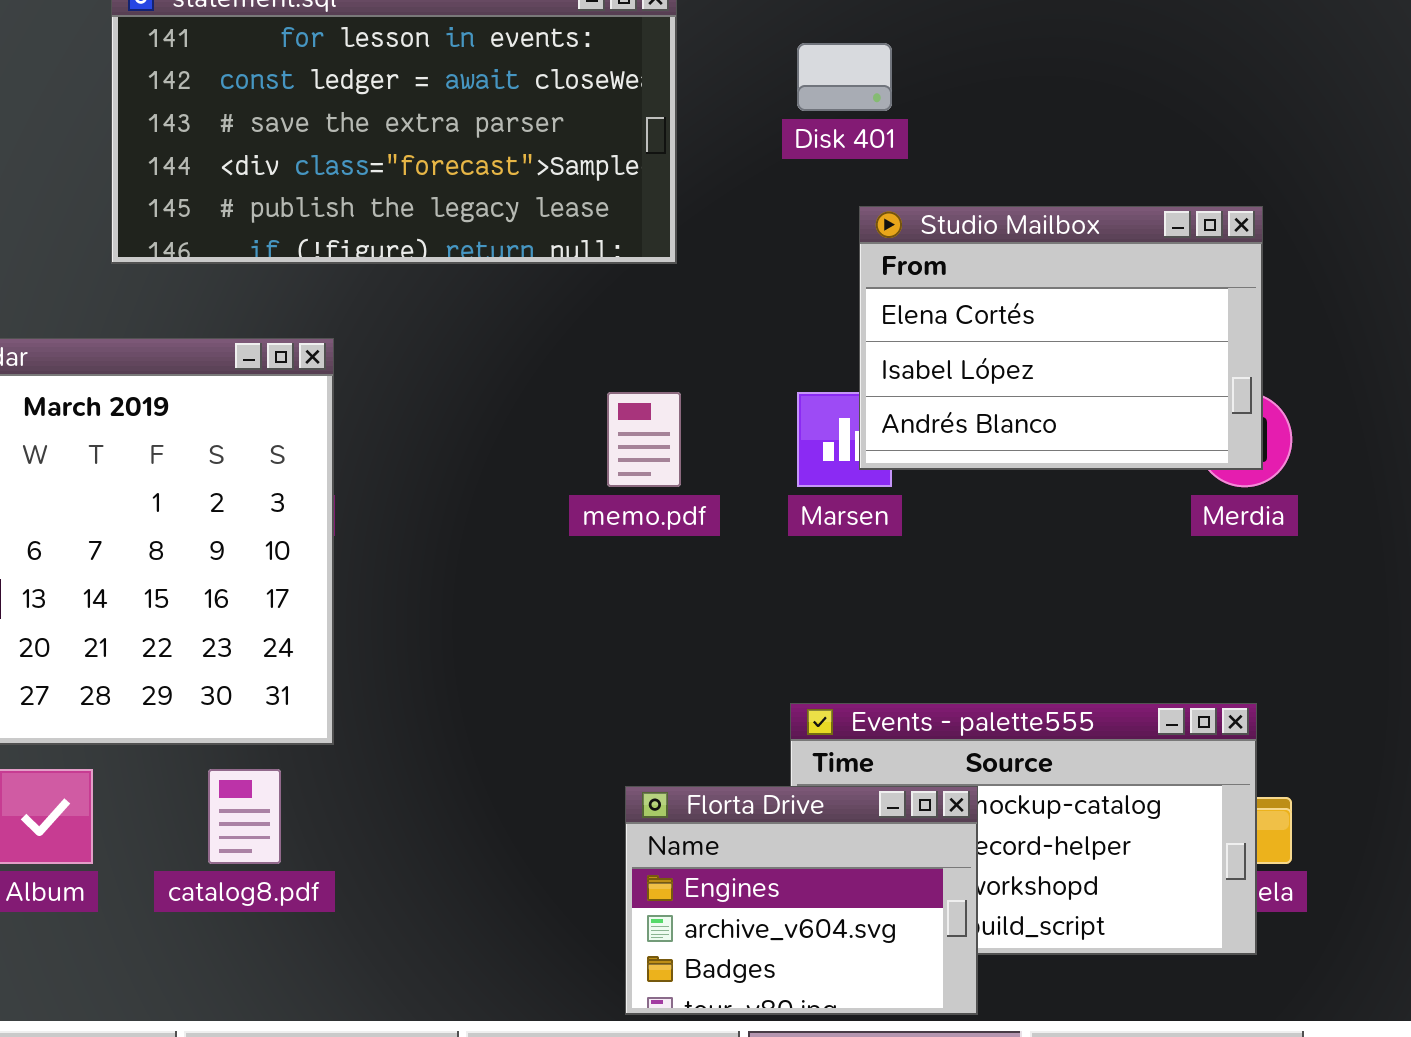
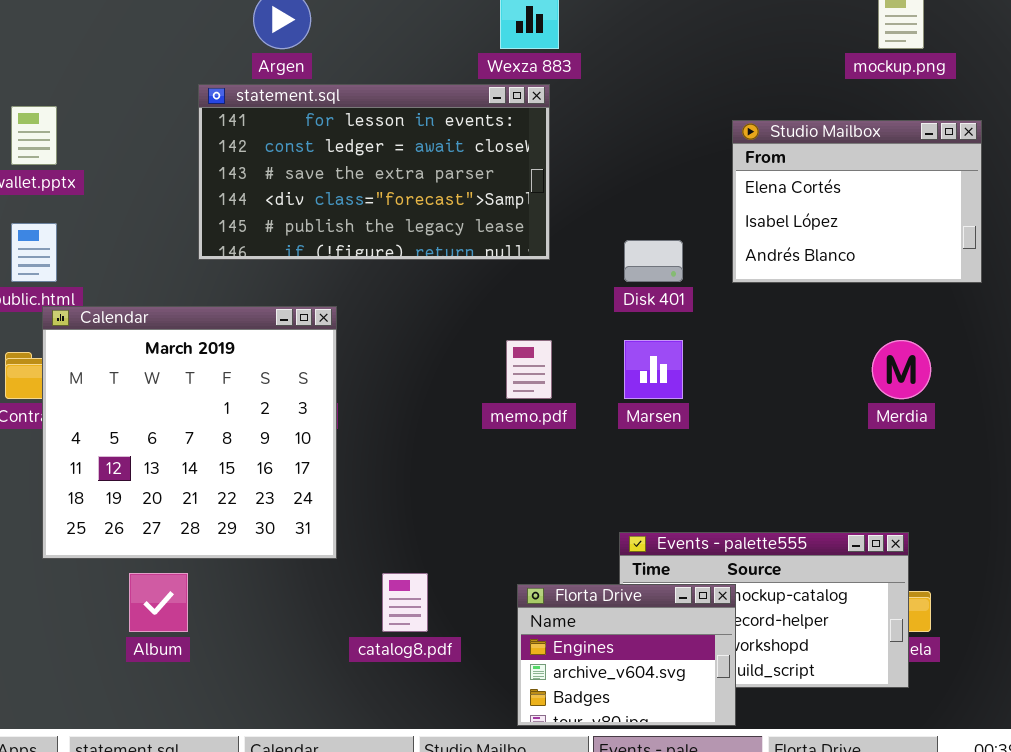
Disk 401: [797,43,892,111] -> [624,240,683,282], moved
Studio Mailbox: [859,206,1263,470] -> [732,120,982,283], moved
catalog8.pdf: [208,769,281,864] -> [382,573,428,632], moved

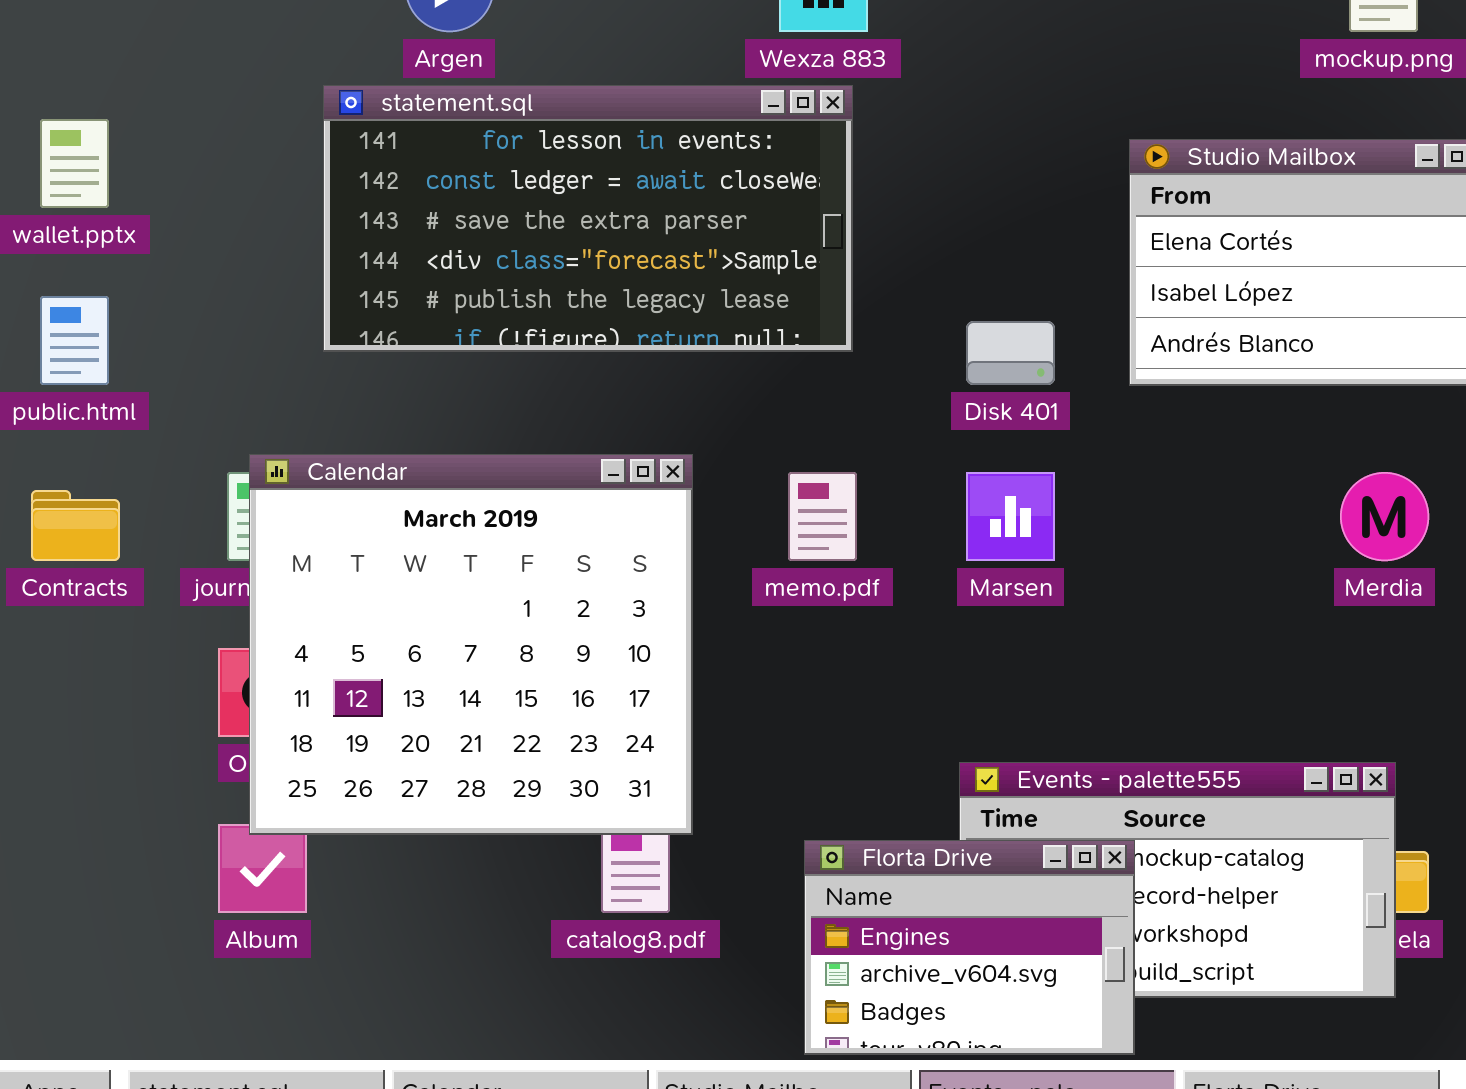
Calendar: [42,306,337,559] -> [249,454,693,835], moved

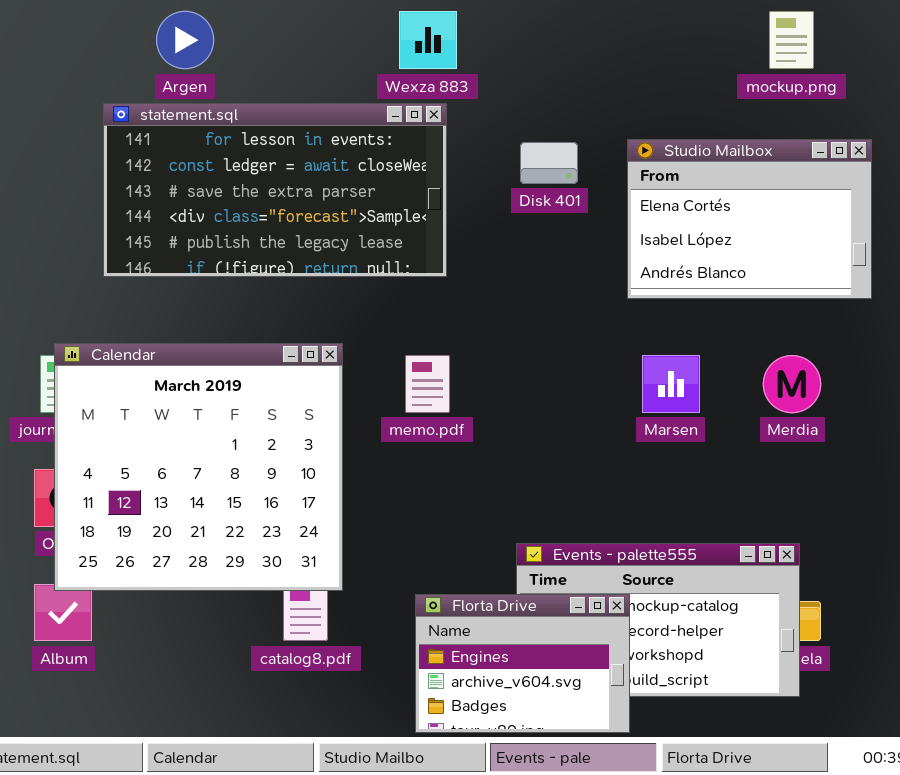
Disk 401: [966,321,1055,385] -> [520,142,578,184], moved
Marsen: [966,472,1055,561] -> [642,355,700,413], moved

